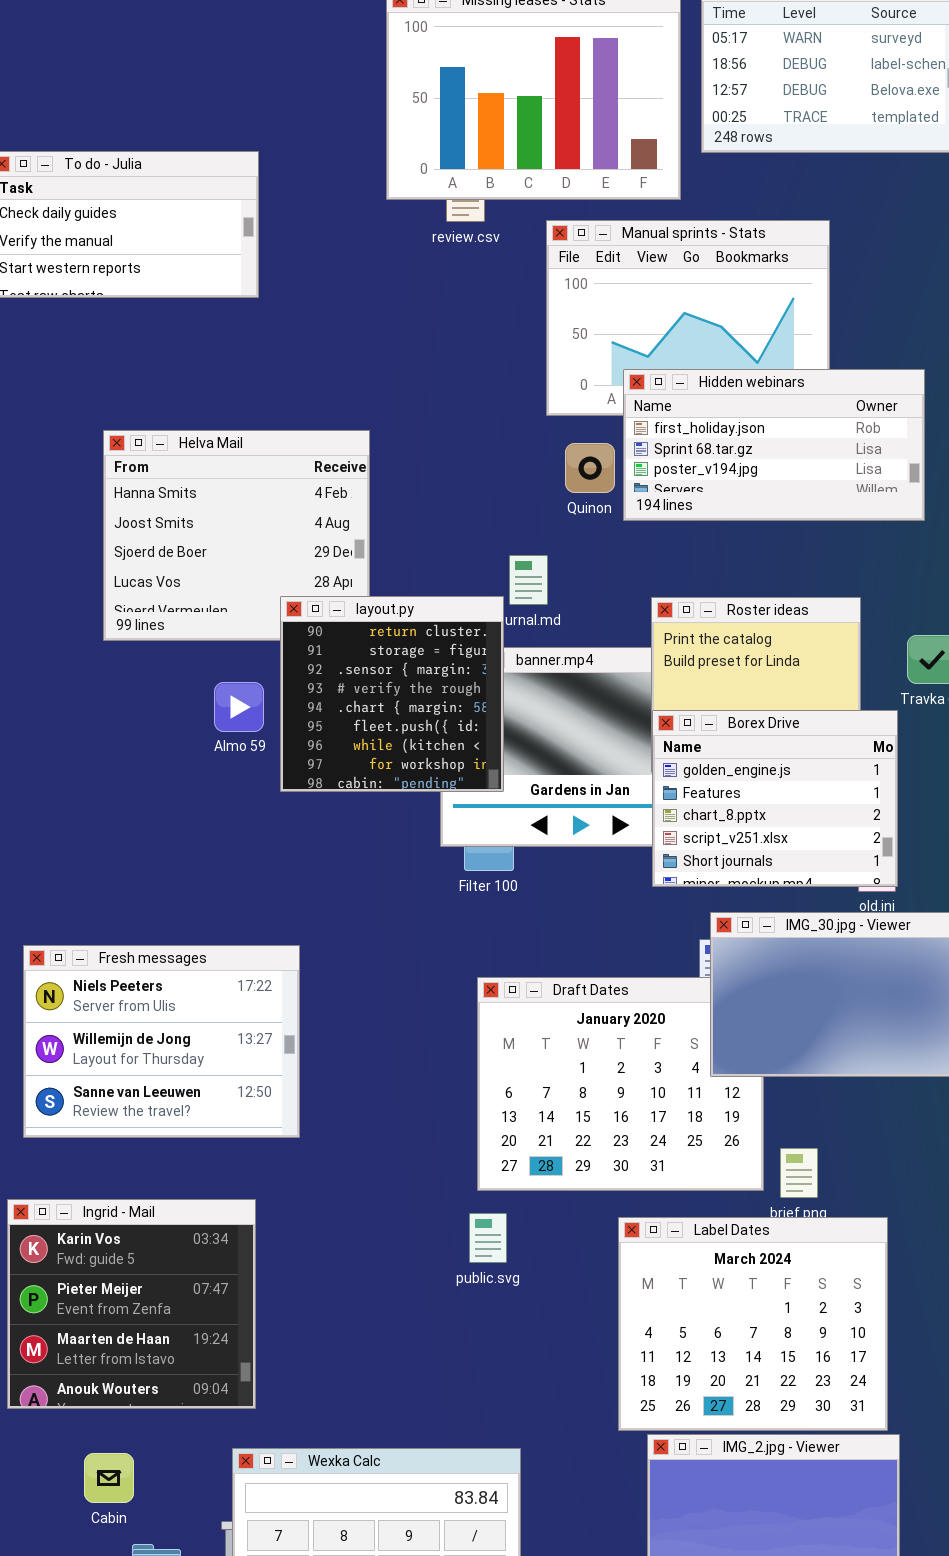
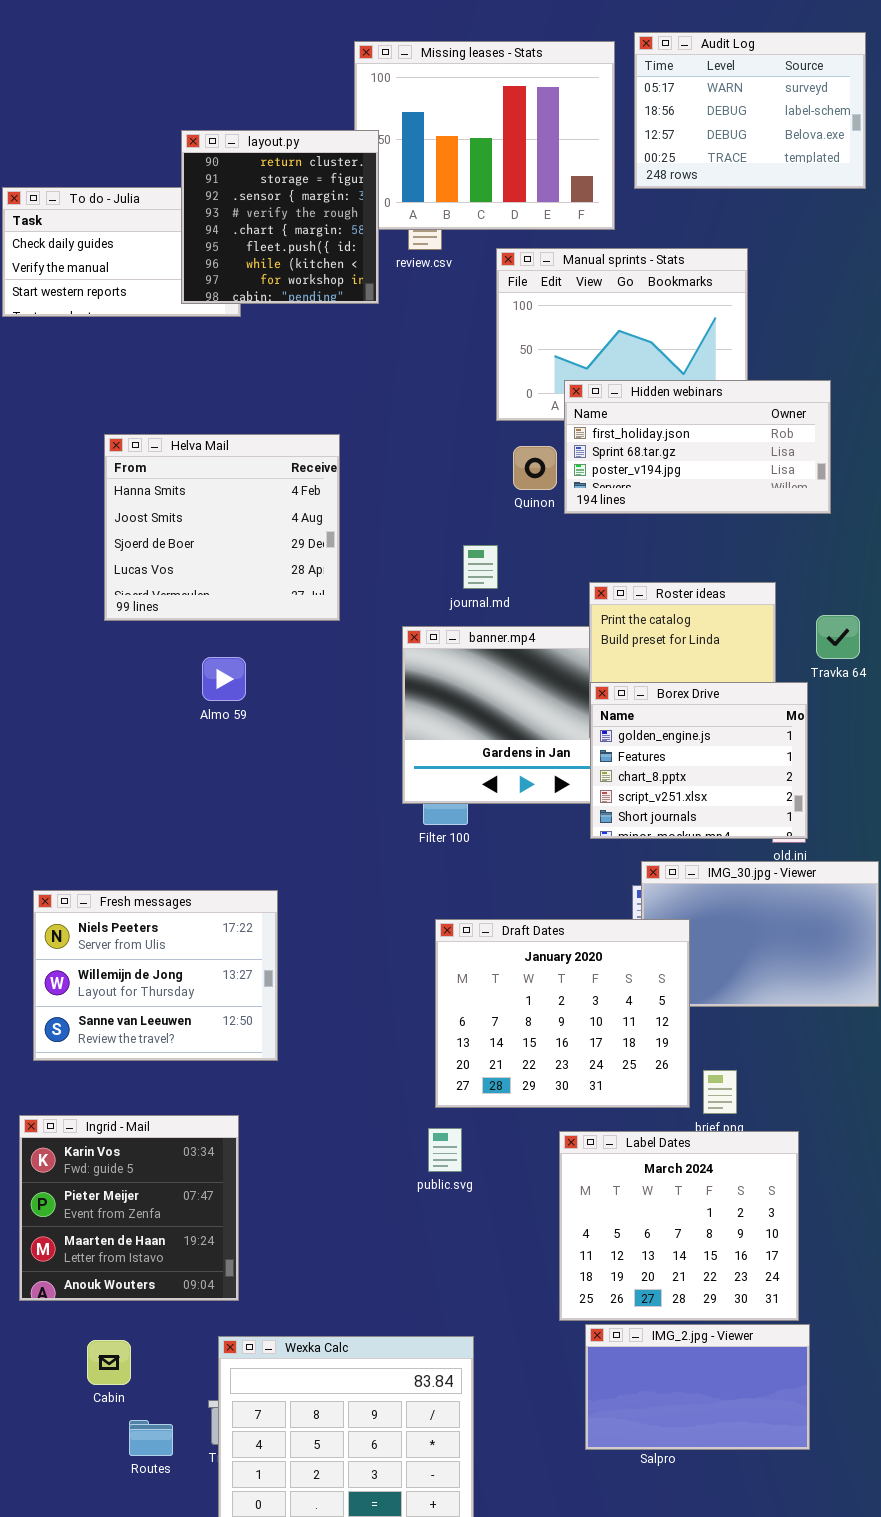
layout.py: [280,596,504,792] -> [181,130,379,304], moved
Draft Dates: [477,977,764,1191] -> [435,919,690,1108], raised

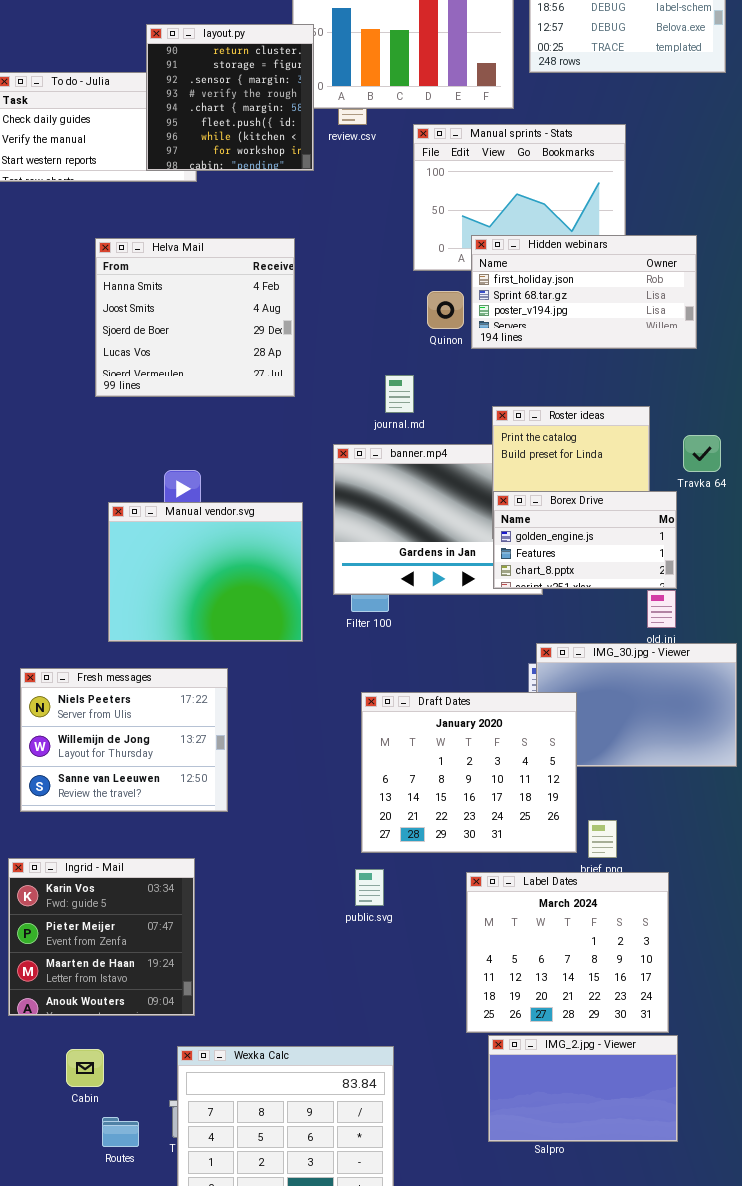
Helva Mail: [104,434,340,621] -> [95,238,295,397], moved
Borex Drive: [590,682,808,839] -> [493,491,677,589], resized
Manual vendor.svg: none -> [108,502,303,642], opened

